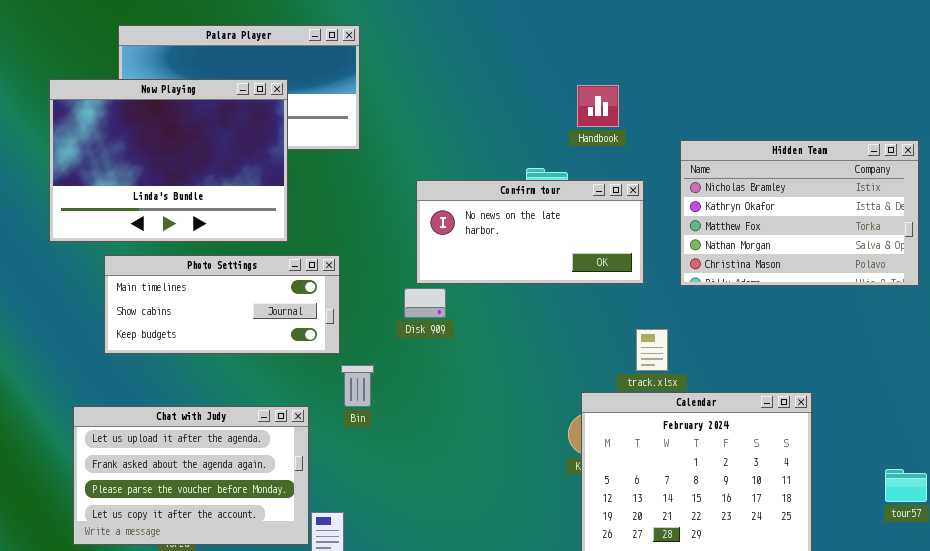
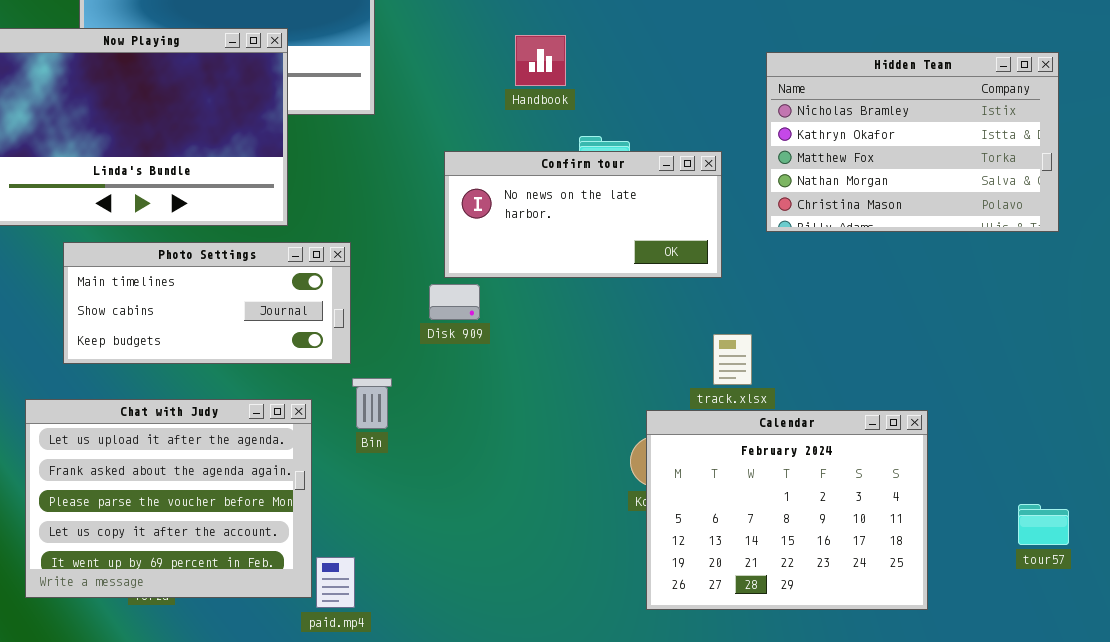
Handbook: [577,85,619,127] -> [515,35,566,86], moved
Hidden Team: [680,140,919,286] -> [766,52,1059,232], moved
Chat with Judy: [73,406,309,545] -> [25,399,312,598], resized

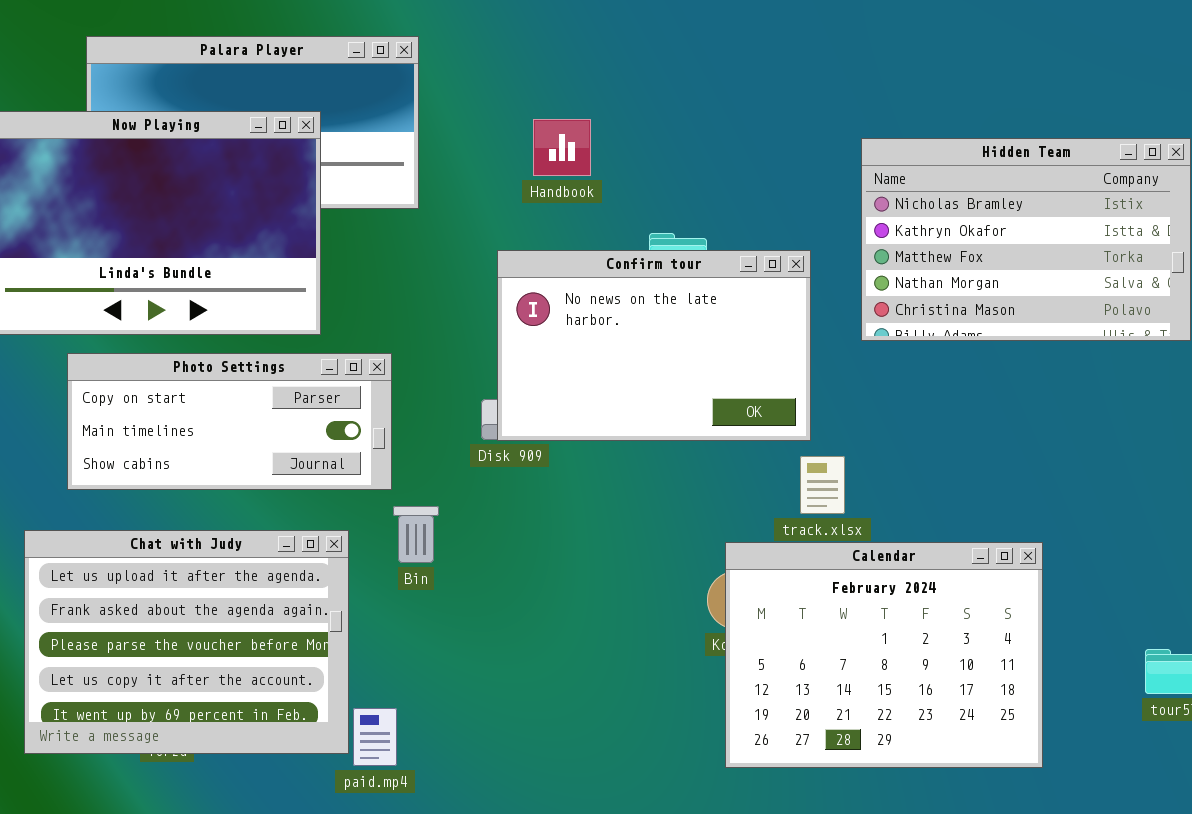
Handbook: [515,35,566,86] -> [533,119,591,176], moved
Confirm tour: [444,151,722,278] -> [497,250,811,441], resized
Photo Settings: [63,242,351,364] -> [67,353,392,490], scrolled up 1 row

